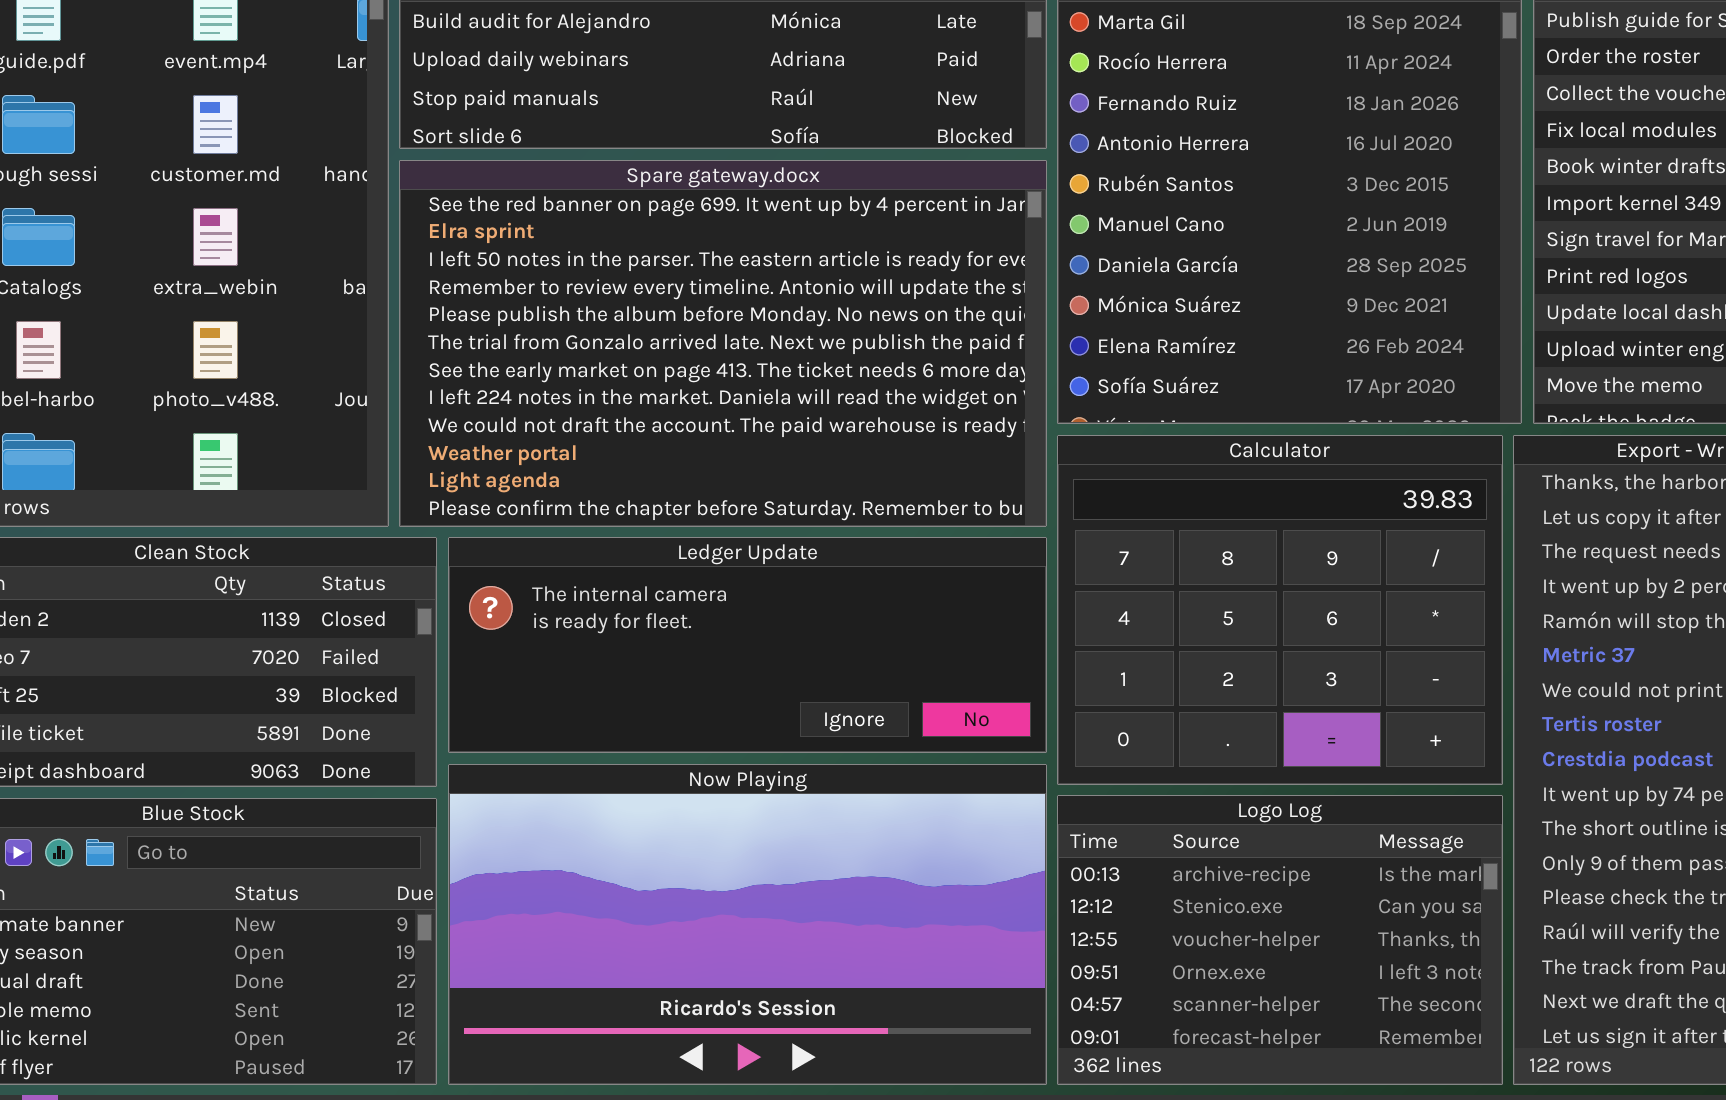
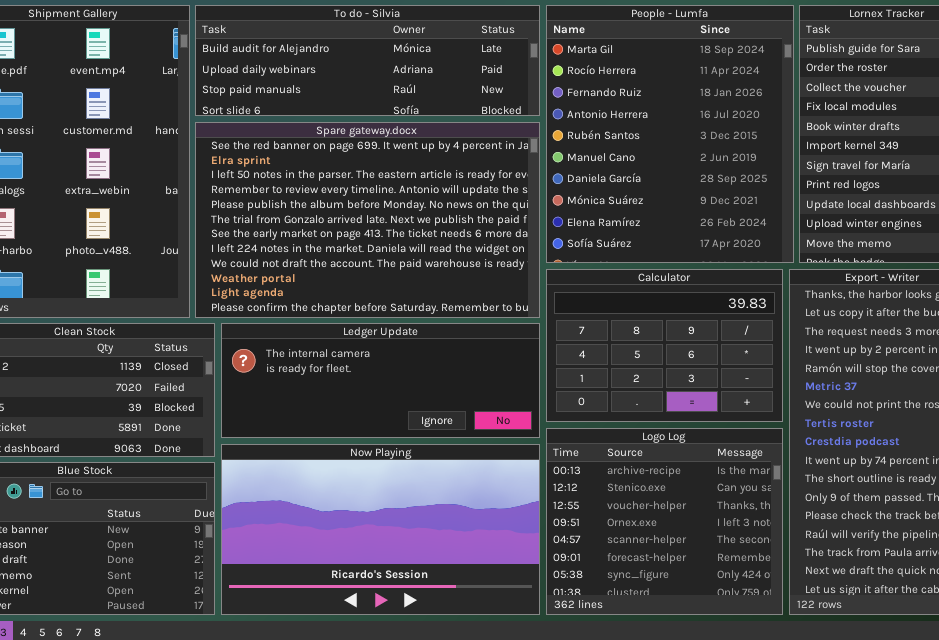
Calculator: [1057,435,1503,785] -> [546,269,783,422], resized
Logo Log: [1057,795,1503,1085] -> [546,428,783,615], resized

